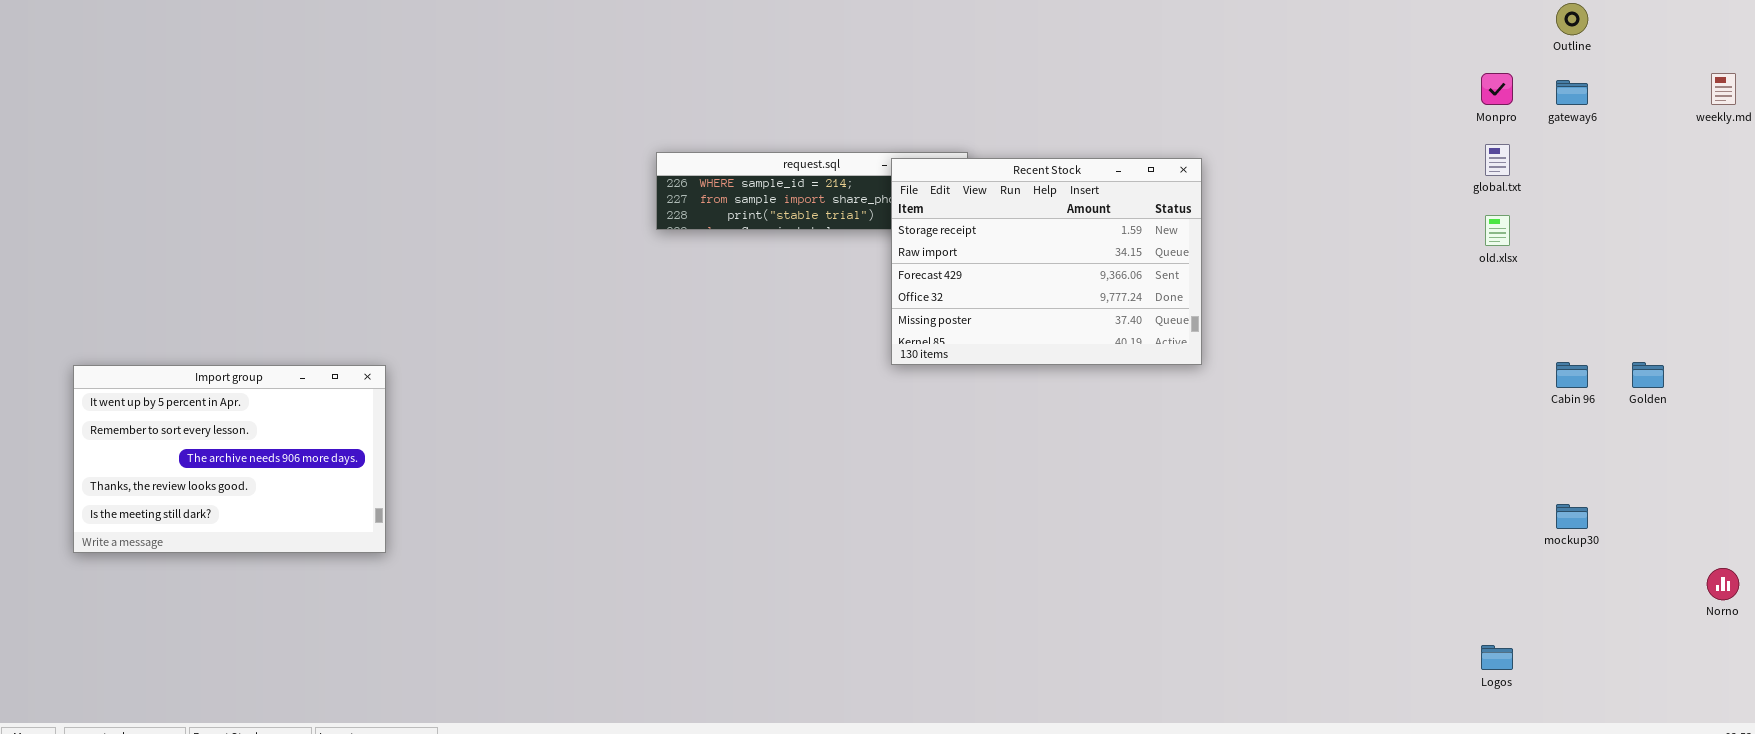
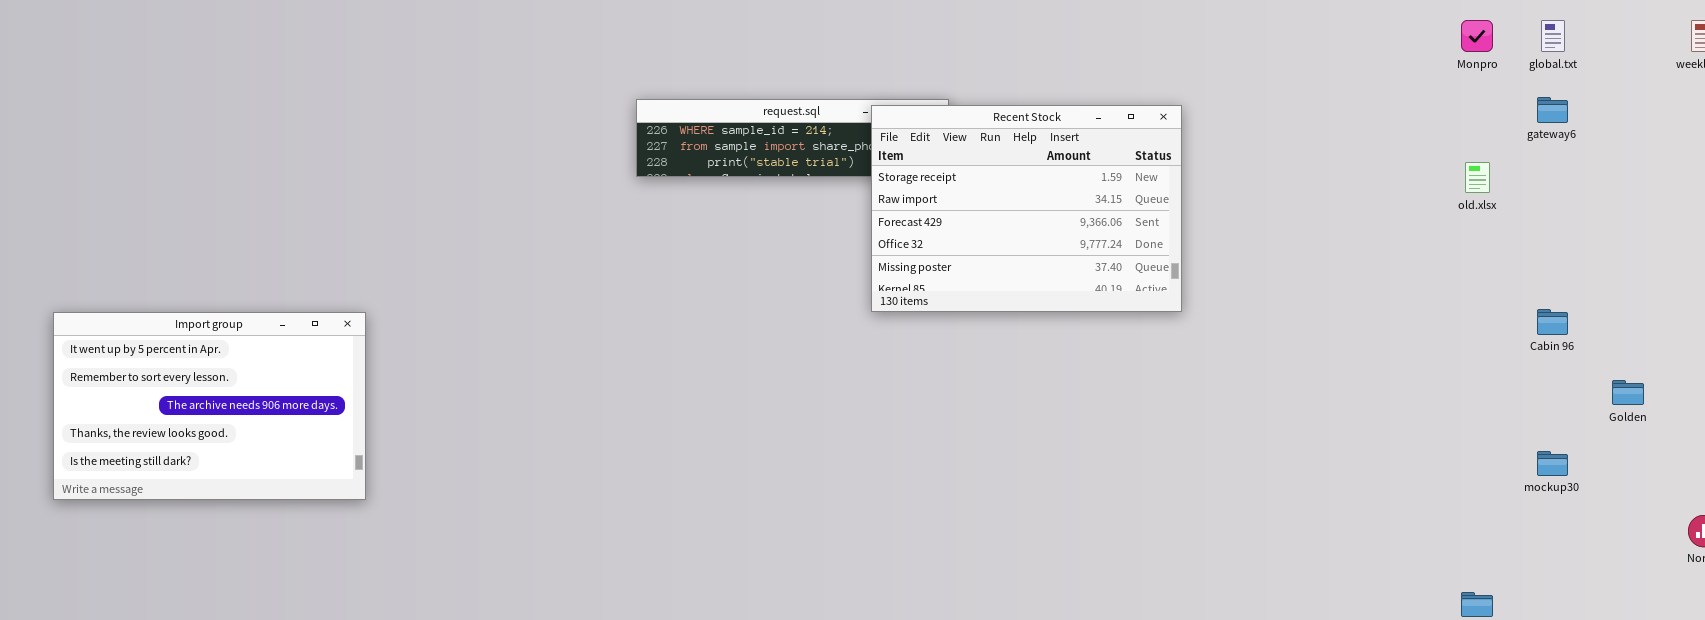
gateway6: [1556,80,1588,105] -> [1537,97,1568,123], moved
global.txt: [1485,144,1510,176] -> [1541,20,1565,52], moved
Golden: [1632,362,1664,388] -> [1612,380,1644,405], moved

